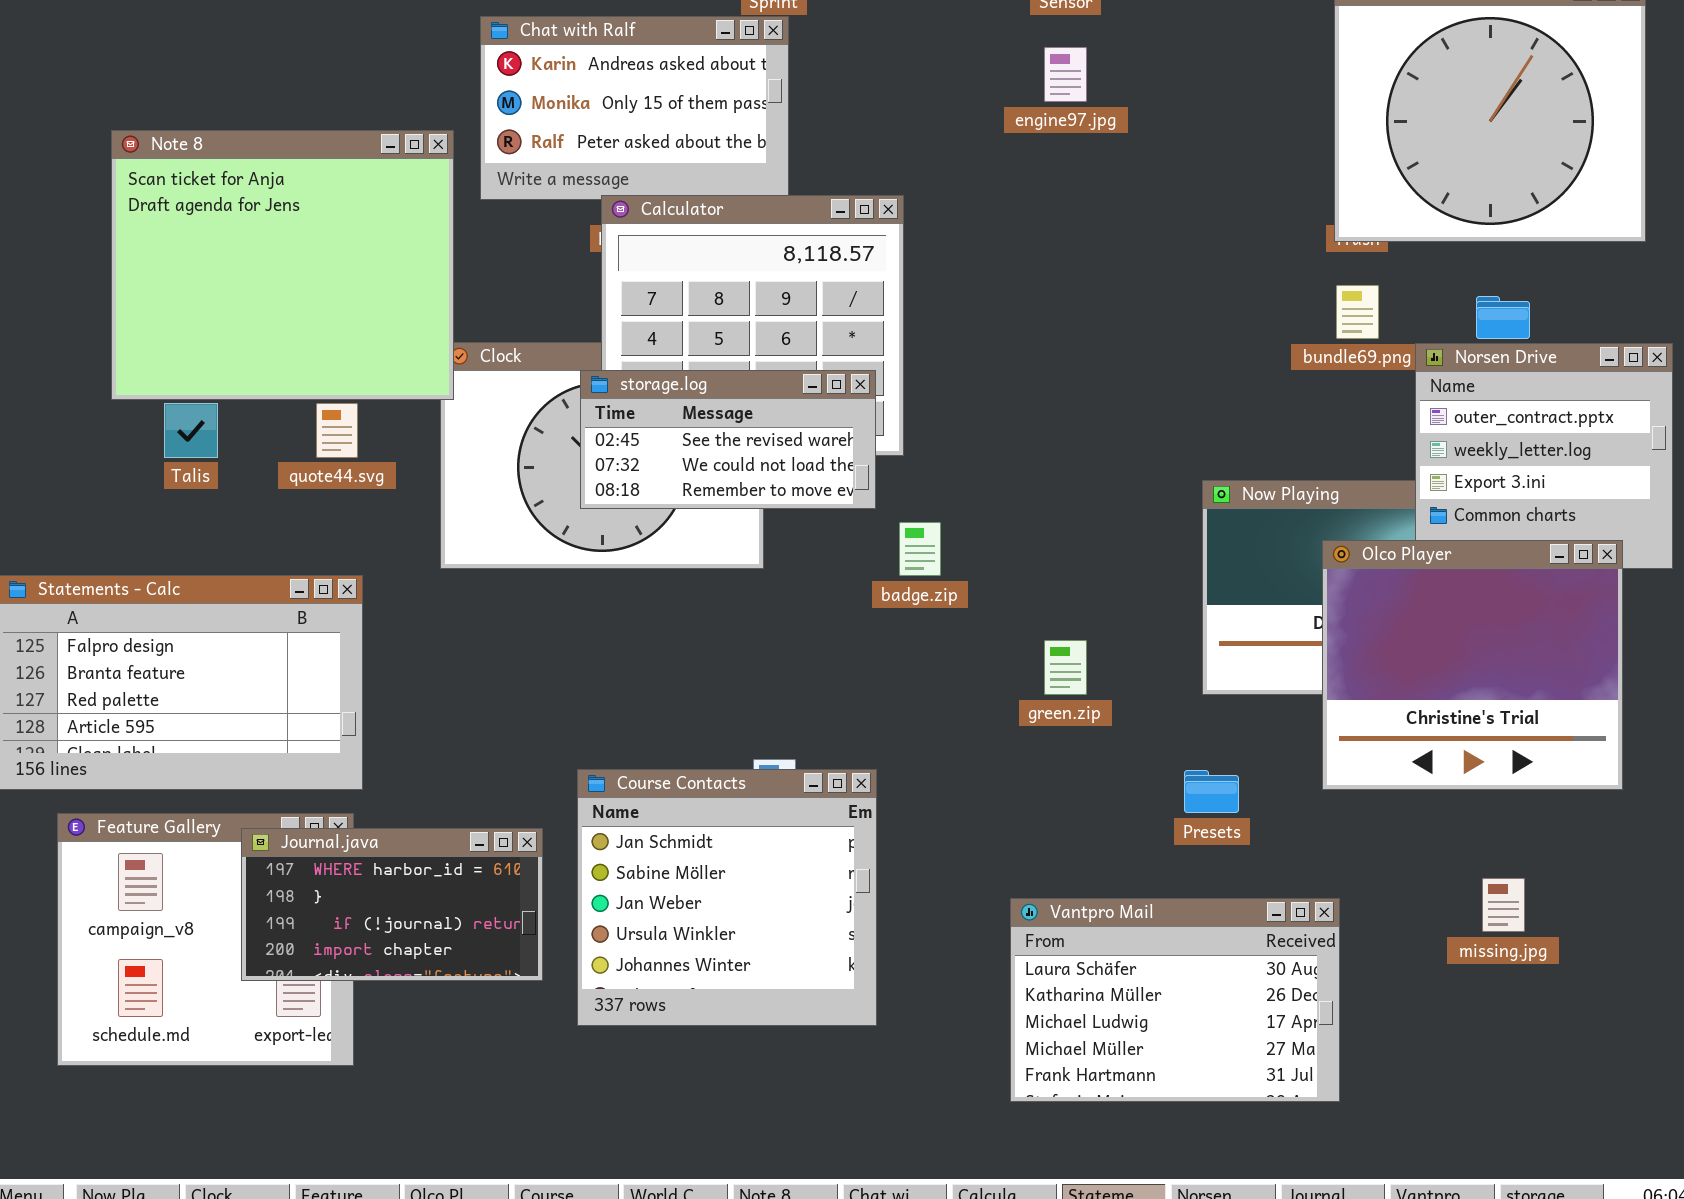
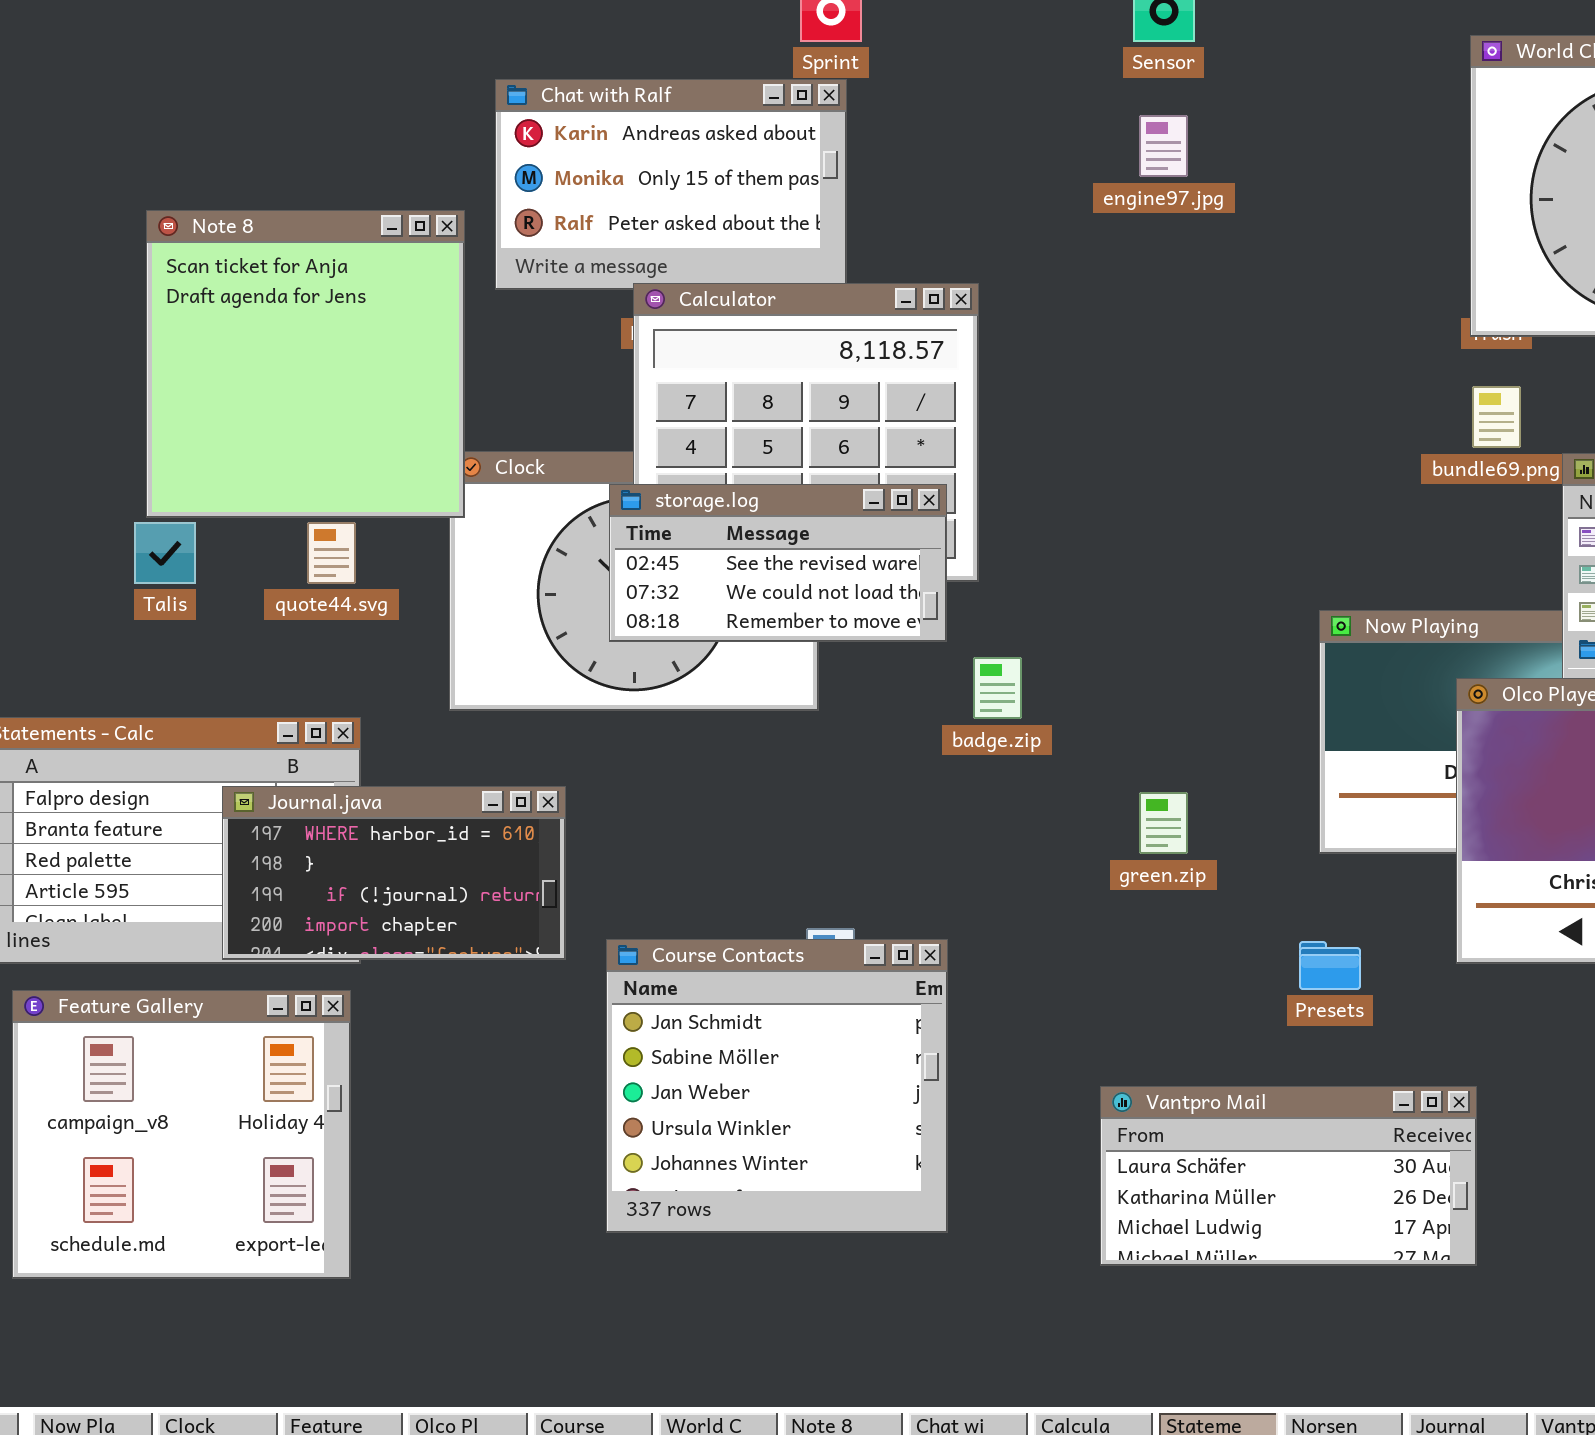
Note 8: [111,130,454,400] -> [146,210,465,518], resized
Journal.java: [241,828,543,981] -> [222,786,566,960], moved
Vantpro Mail: [1010,898,1340,1102] -> [1100,1086,1477,1266], resized

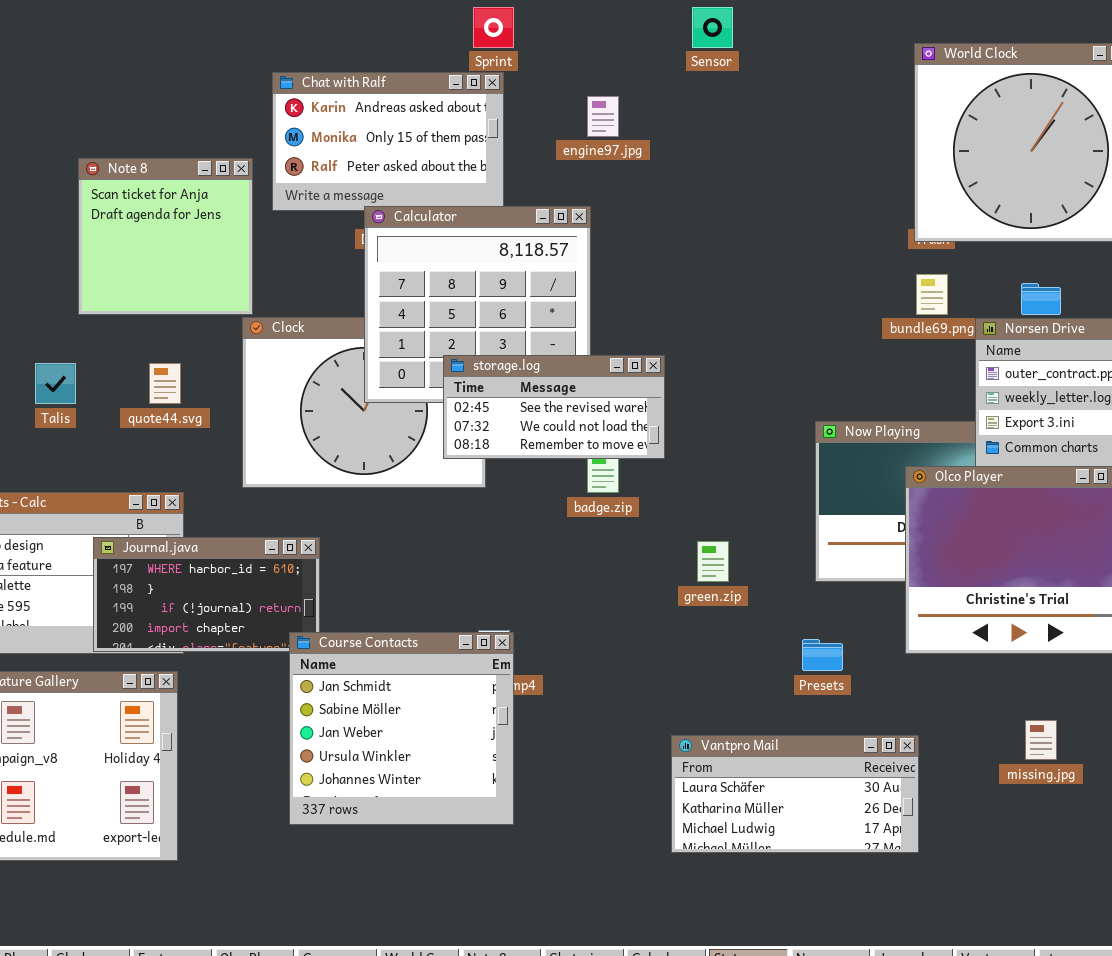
engine97.jpg: [1139,115,1188,177] -> [587,96,619,137], moved
Note 8: [146,210,465,518] -> [78,158,253,315], resized
storage.log: [609,484,947,642] -> [443,355,665,459], moved
Course Contacts: [606,939,948,1233] -> [289,632,514,825], moved

